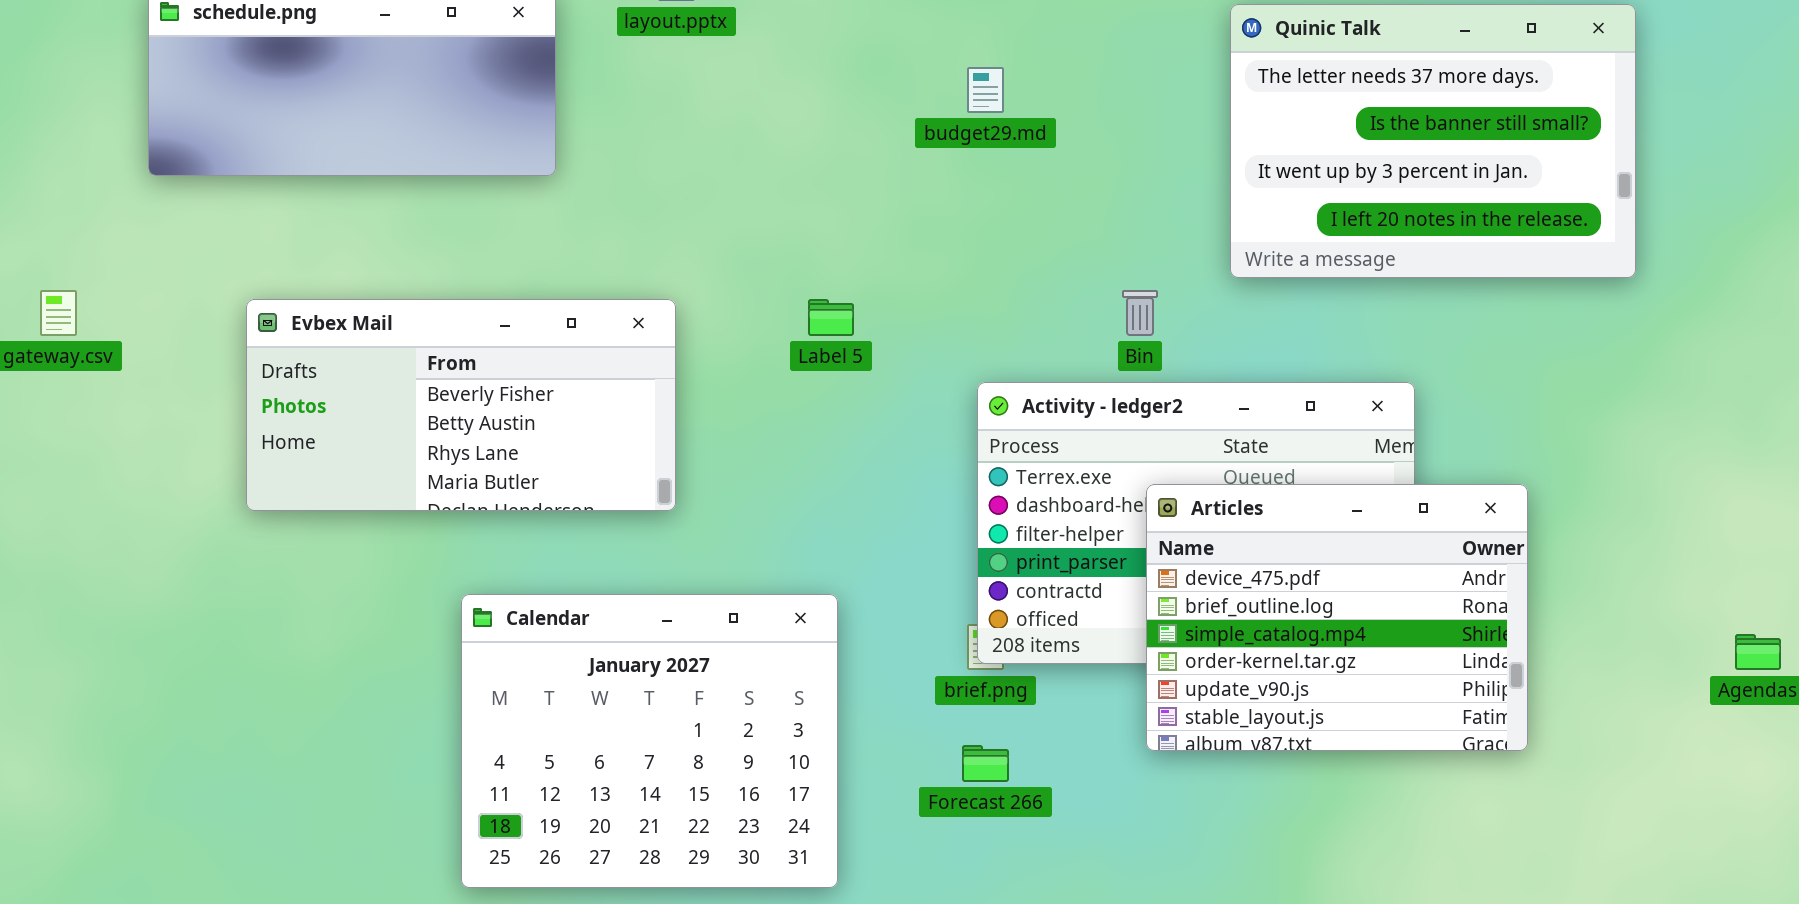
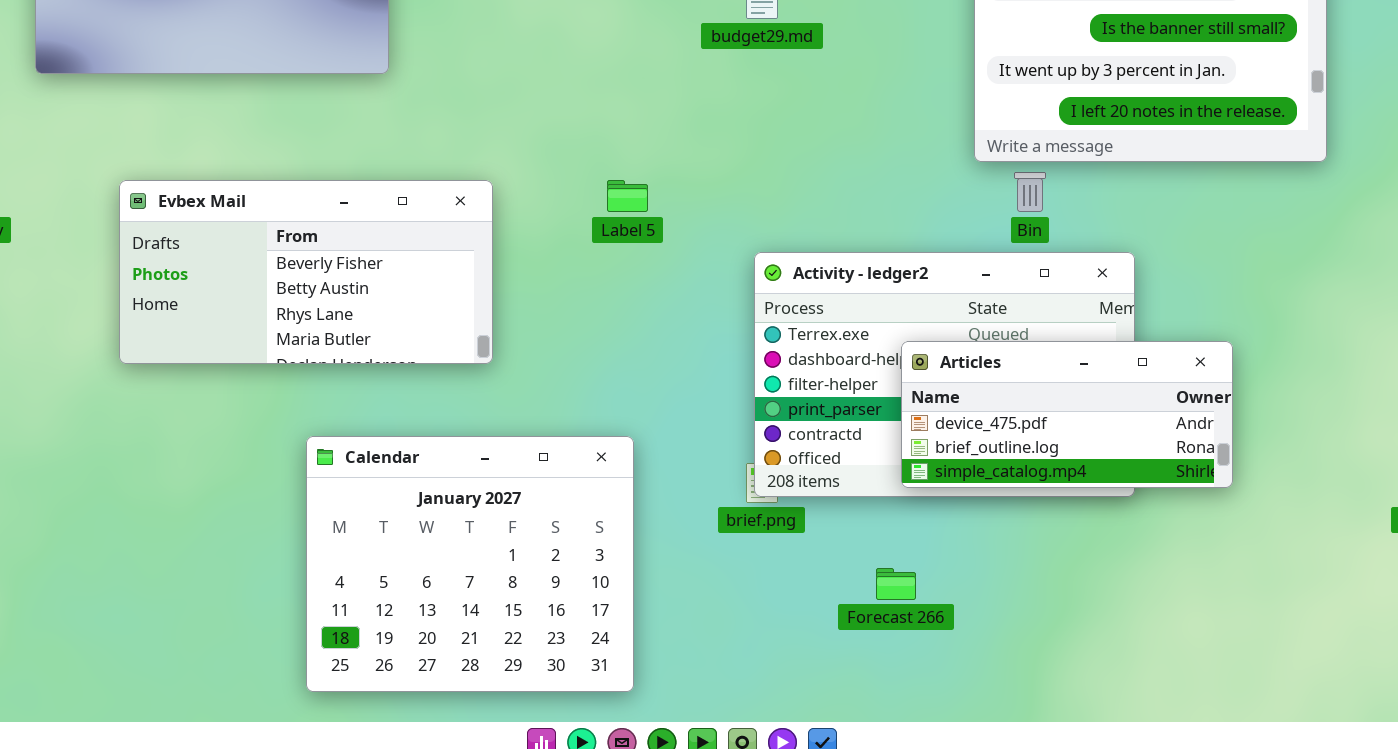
Bin: [1122,290,1158,336] -> [1014,172,1046,212], moved
Articles: [1146,484,1528,751] -> [901,341,1233,488], resized
Forecast 266: [962,745,1009,782] -> [876,568,916,600], moved

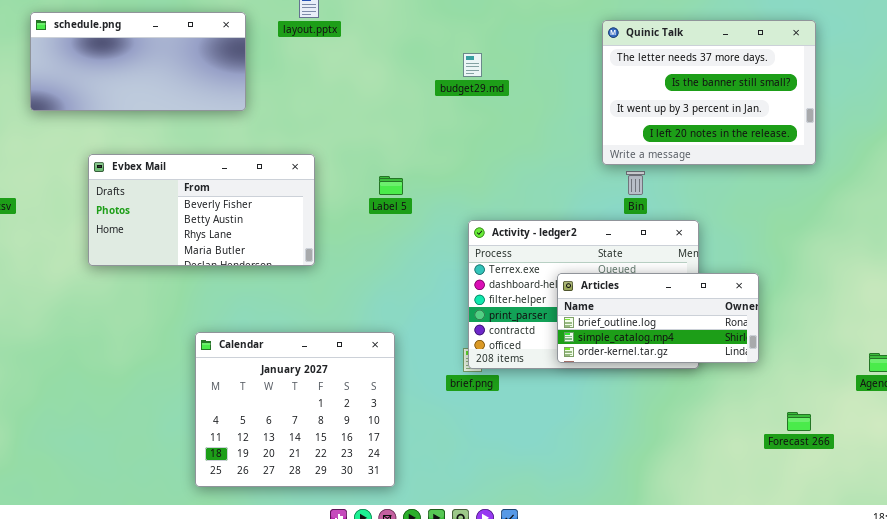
Evbex Mail: [119,180,493,364] -> [88,154,315,266], moved
Articles: [901,341,1233,488] -> [557,273,759,363], scrolled down 1 row
Forecast 266: [876,568,916,600] -> [787,412,811,431], moved

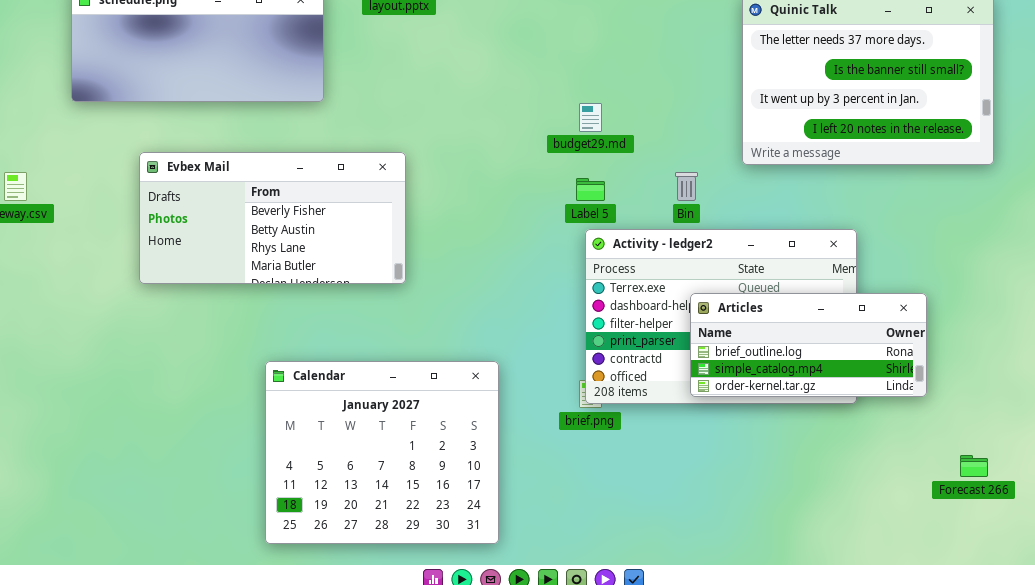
budget29.md: [463,53,482,77] -> [579,103,602,132], moved
Bin: [626,171,645,195] -> [675,172,698,201], moved
Label 5: [379,176,403,195] -> [576,178,605,201], moved

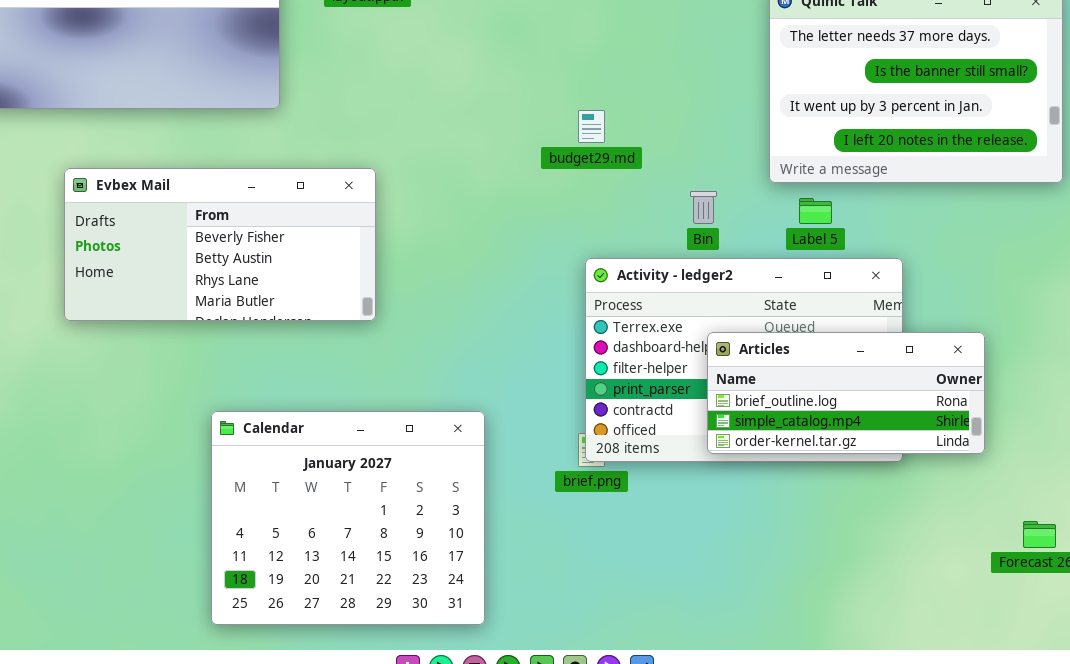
Label 5: [576,178,605,201] -> [799,198,832,224], moved

